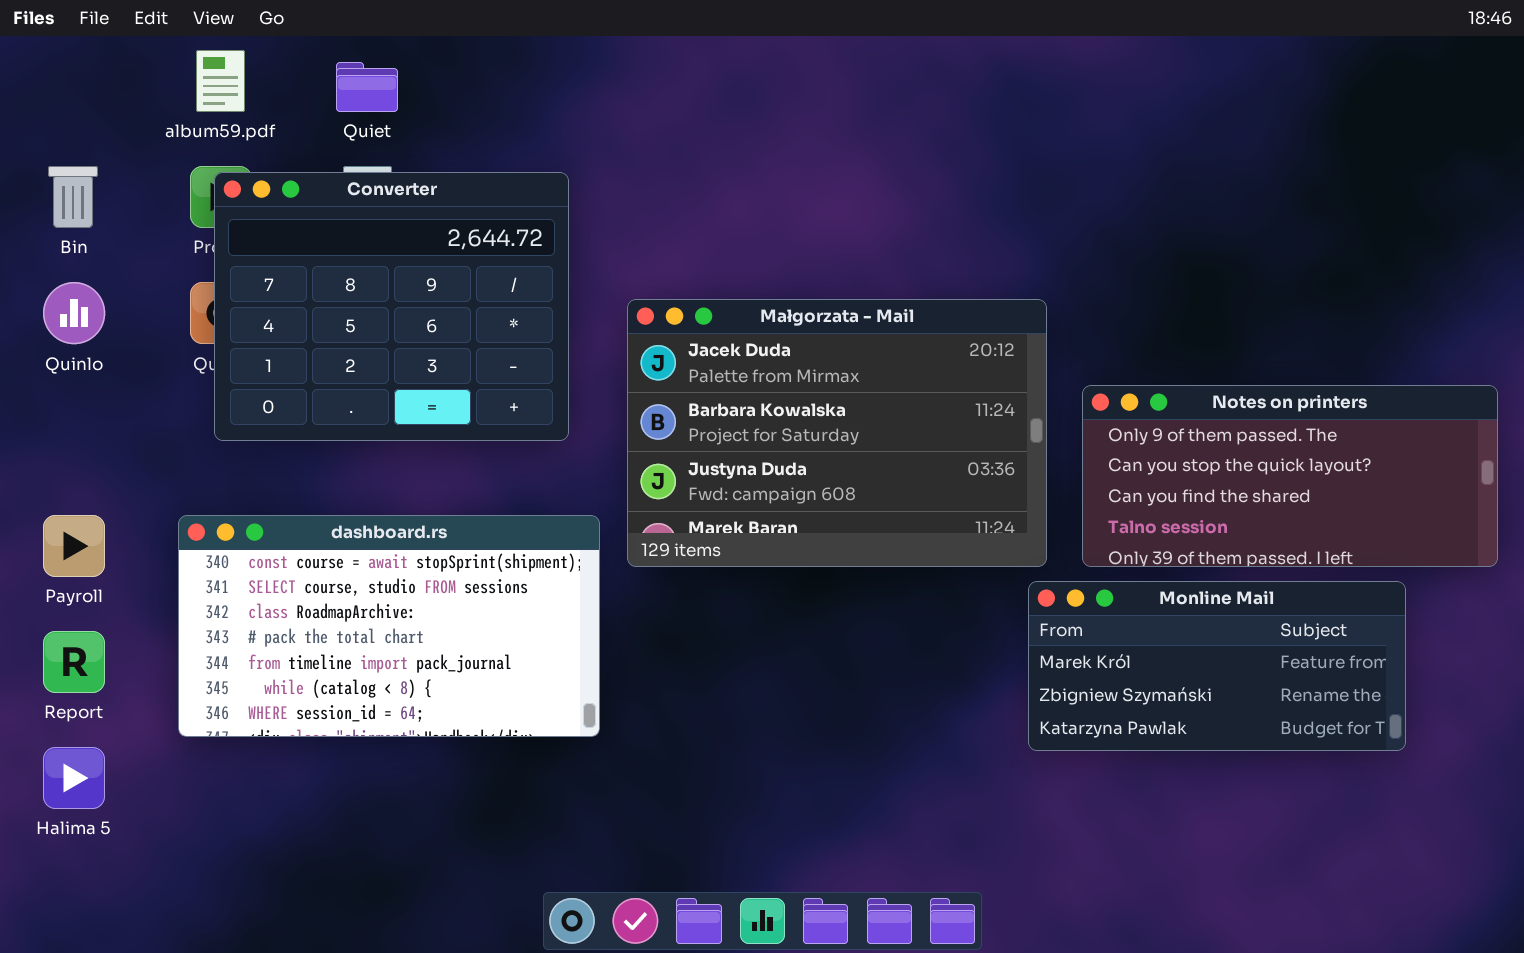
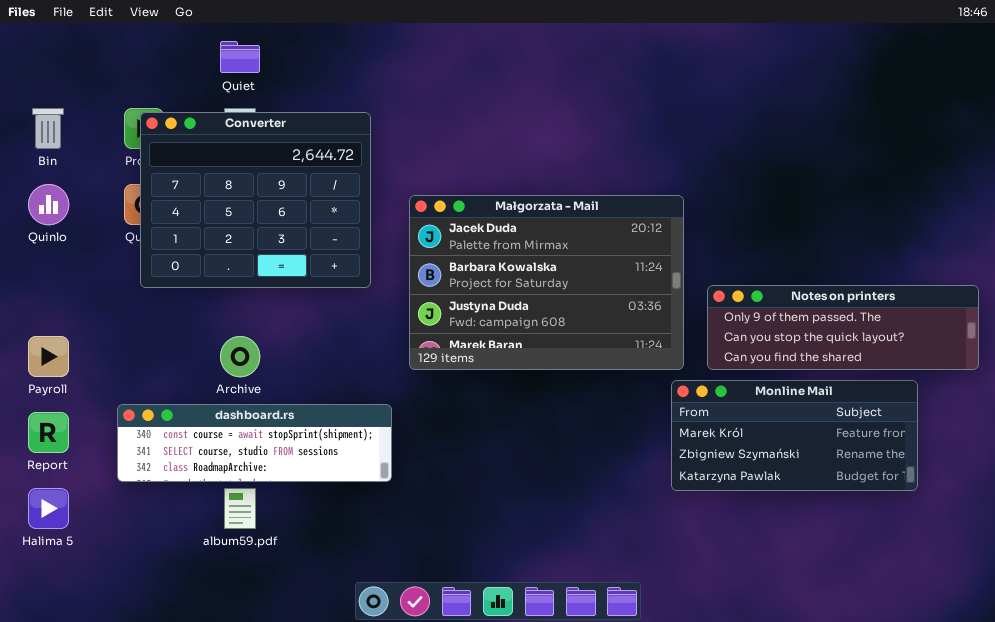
album59.pdf: [196,50,245,112] -> [224,488,256,529], moved
Notes on printers: [1082,385,1498,567] -> [707,285,979,370], resized
dashboard.rs: [178,515,600,737] -> [117,404,392,482], resized

